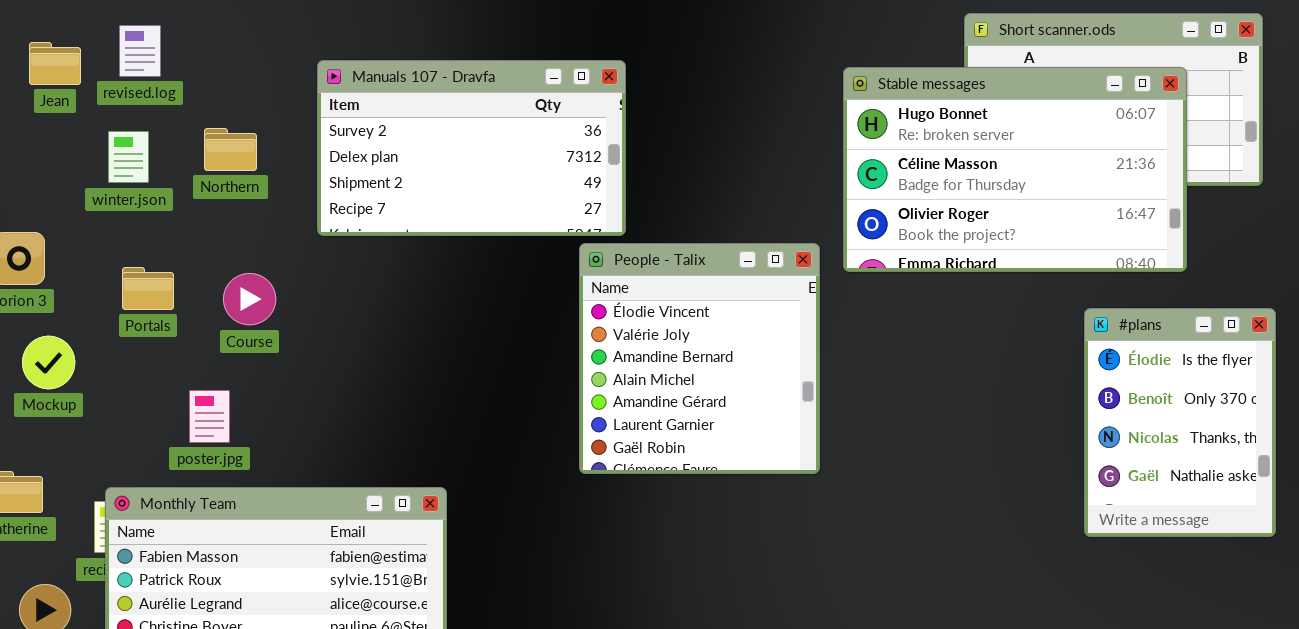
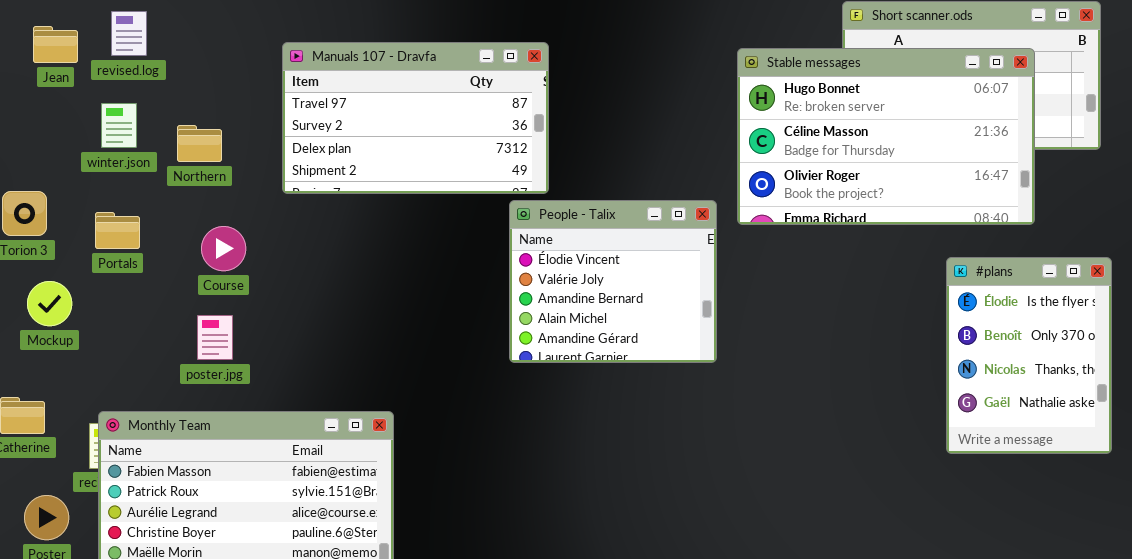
Manuals 107 - Dravfa: [317,60,626,236] -> [282,42,549,194], scrolled up 1 row
Northern: [204,128,257,171] -> [177,125,222,162], moved
People - Talix: [579,243,820,474] -> [509,200,717,363], resized
Portals: [122,267,174,310] -> [95,212,140,249], moved
poster.jpg: [189,390,230,443] -> [197,315,233,360], moved

